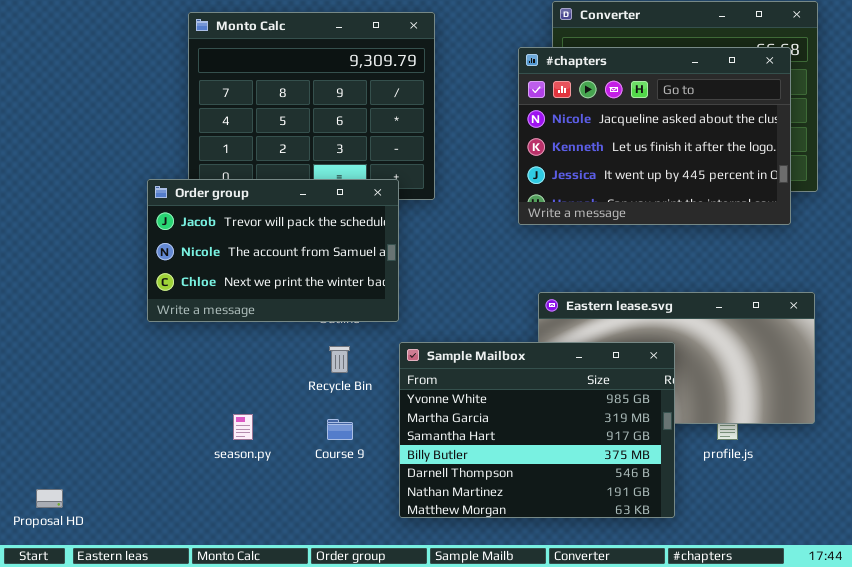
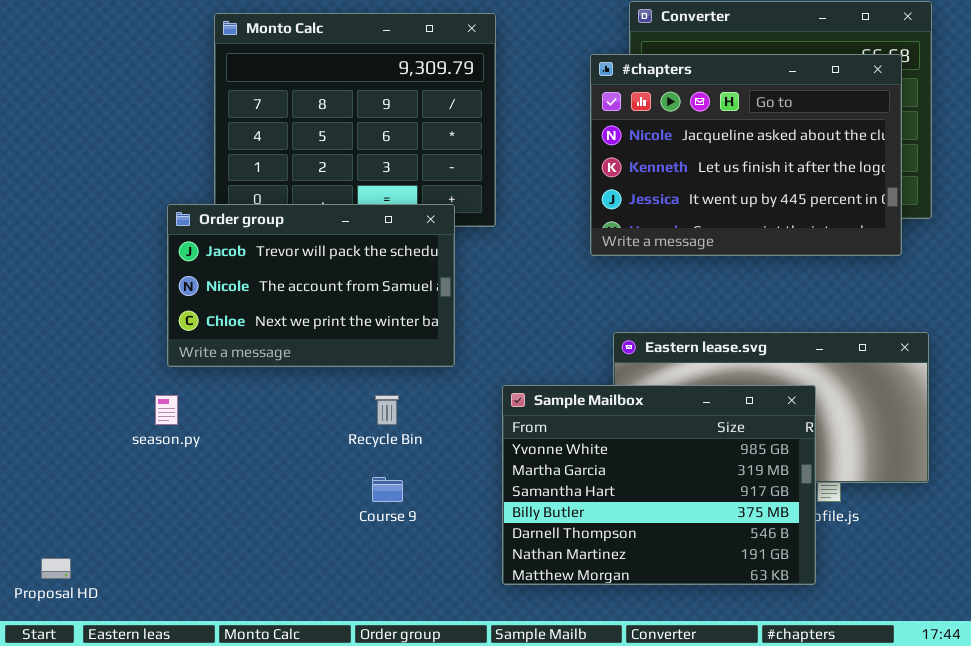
Sample Mailbox: [399,342,675,518] -> [502,385,816,585], moved
season.py: [233,414,253,440] -> [155,395,178,425], moved

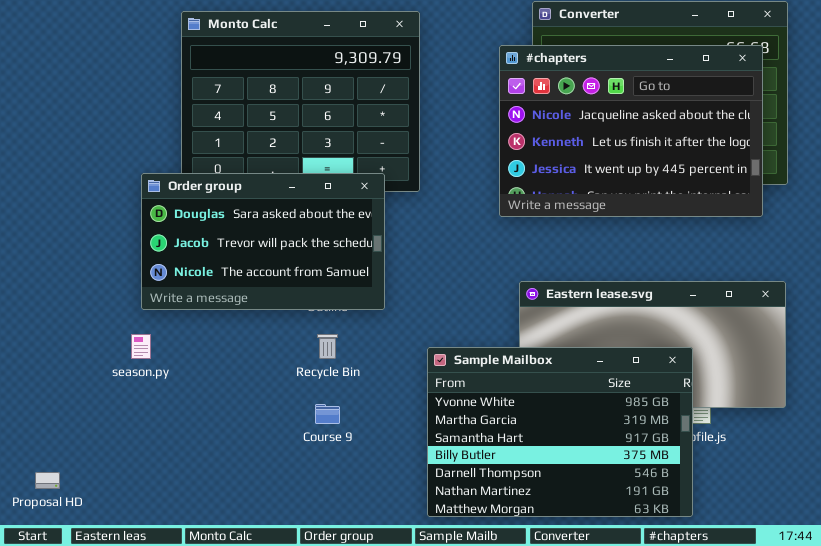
Order group: [167,204,455,367] -> [141,173,385,310], scrolled up 1 row
Sample Mailbox: [502,385,816,585] -> [427,347,693,517], moved

